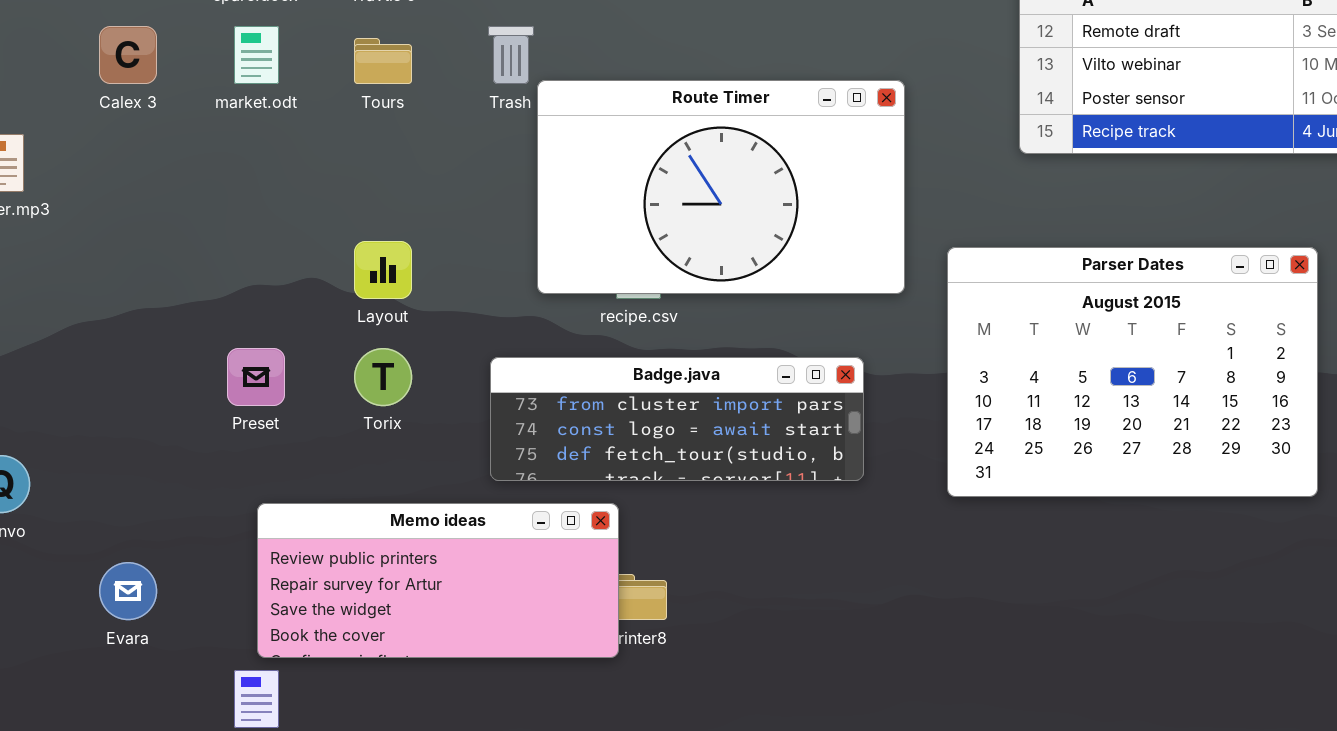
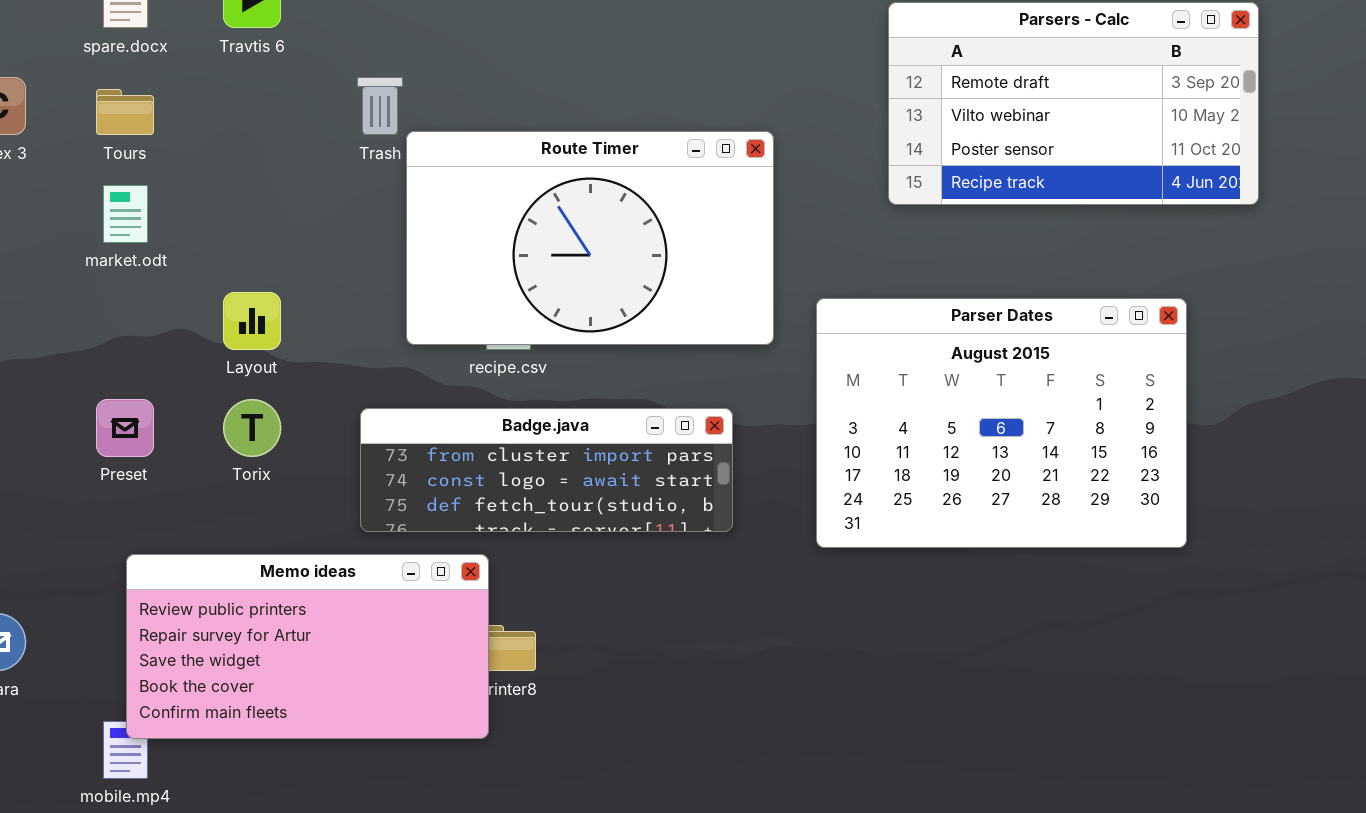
market.odt: [234,26,279,84] -> [103,185,148,243], moved
Tours: [354,38,412,84] -> [96,89,154,135], moved
Memo ideas: [257,503,619,658] -> [126,554,489,739], resized

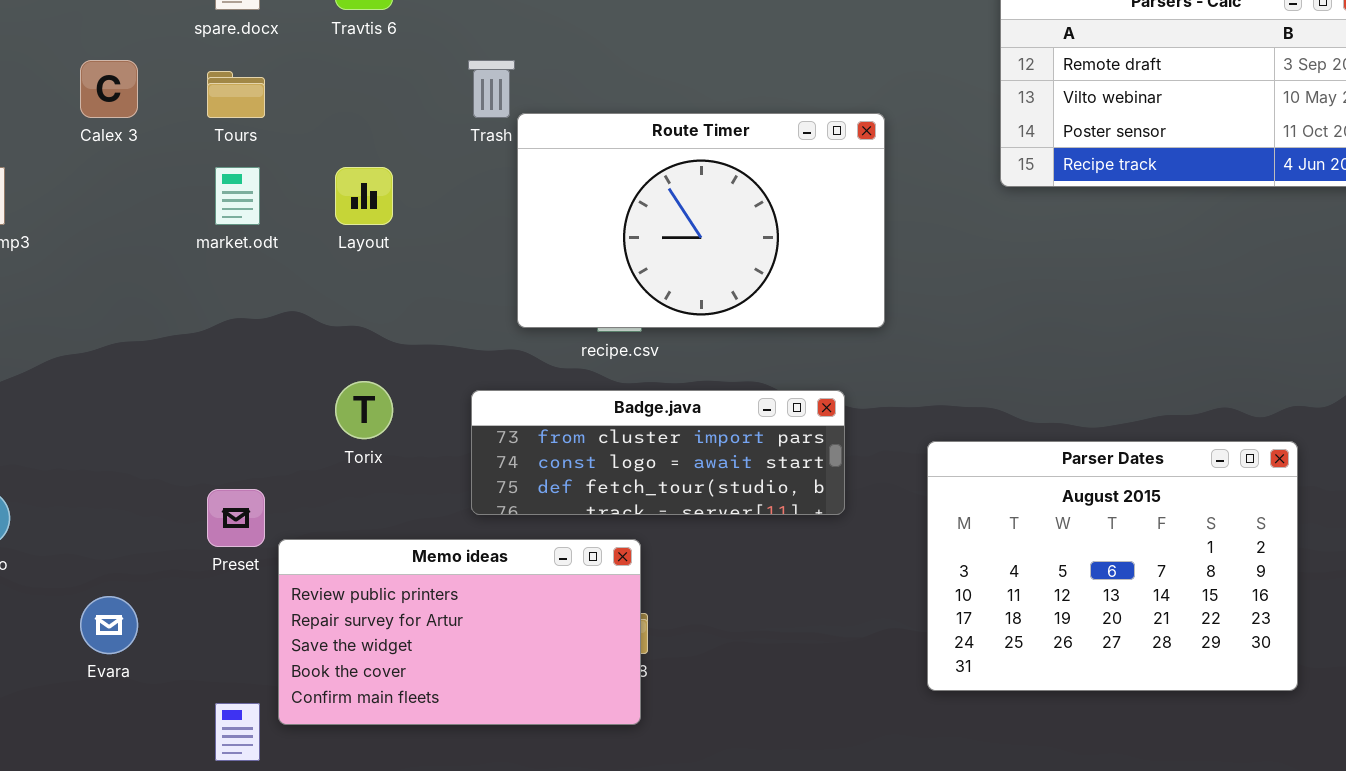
Layout: [223,292,281,350] -> [335,167,393,225], moved
Parser Dates: [816,298,1187,548] -> [927,441,1298,691], moved
Preset: [96,399,154,457] -> [207,489,265,547], moved
Memo ideas: [126,554,489,739] -> [278,539,641,725], moved

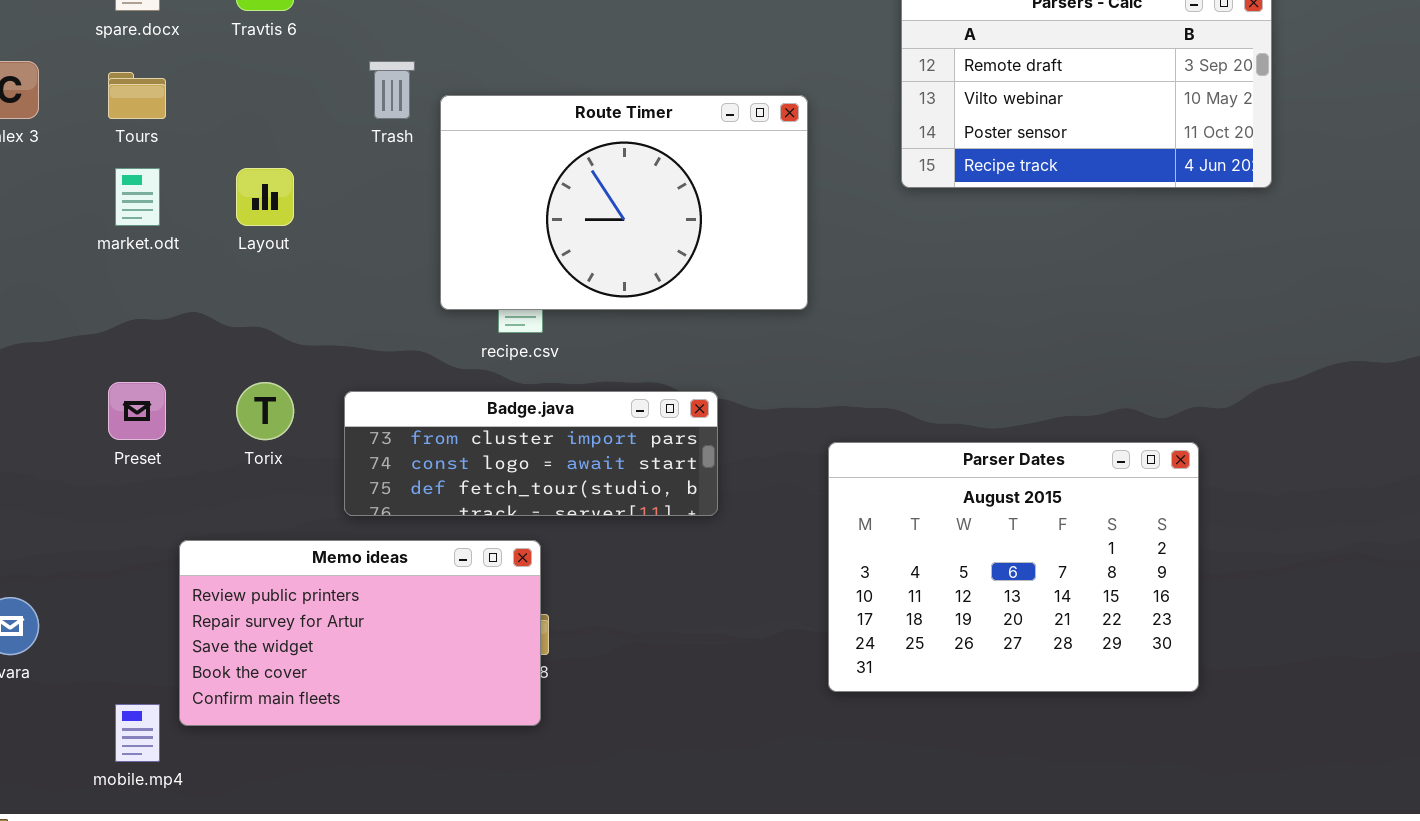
Route Timer: [517,113,885,328] -> [440,95,808,310], moved
Badge.java: [471,390,845,515] -> [344,391,718,516], moved
Preset: [207,489,265,547] -> [108,382,166,440], moved

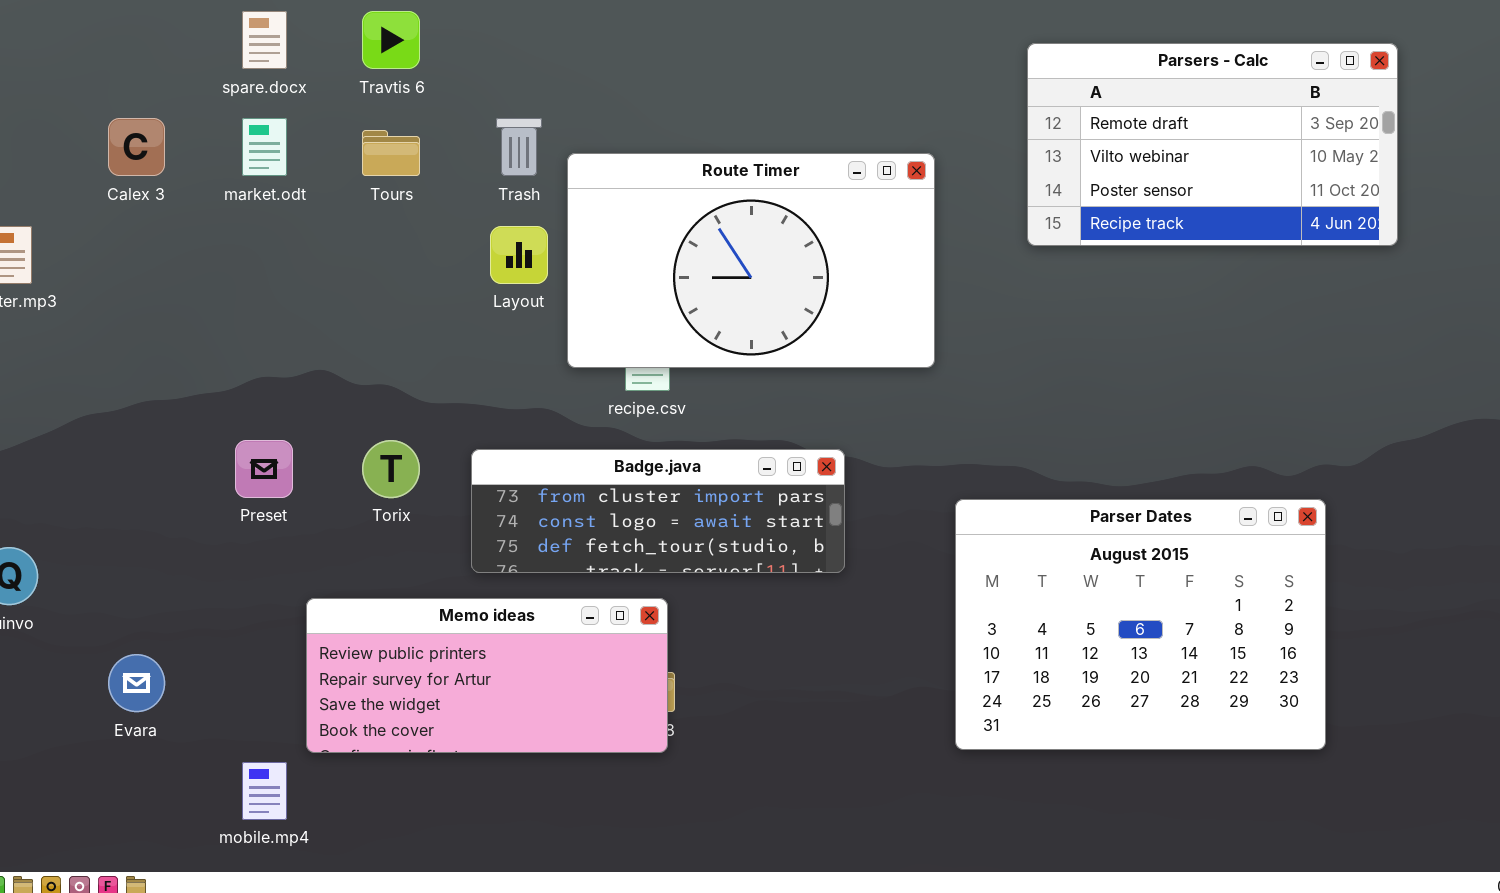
Tours: [108,72,166,119] -> [362,130,420,176], moved
market.odt: [115,168,160,226] -> [242,118,287,176], moved
Layout: [236,168,294,226] -> [490,226,548,284], moved
Memo ideas: [179,540,541,726] -> [306,598,668,753], resized

